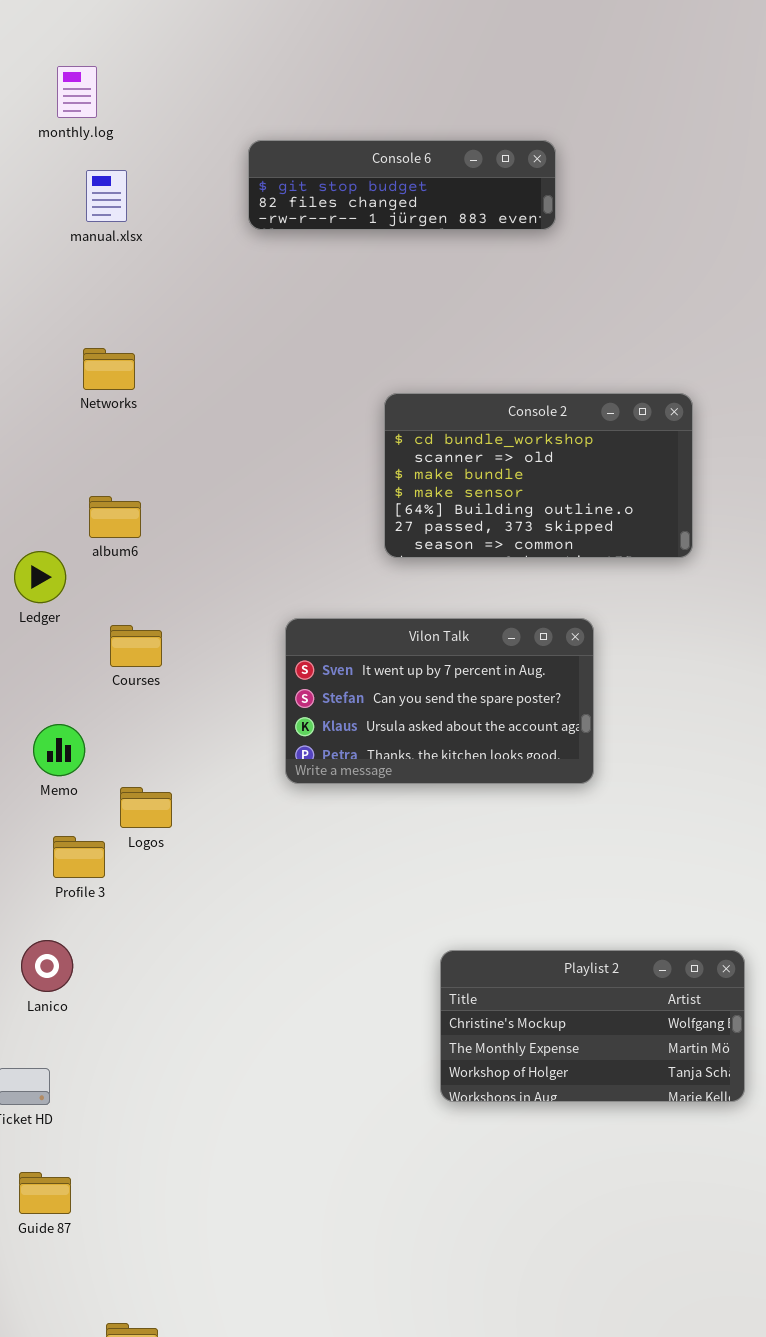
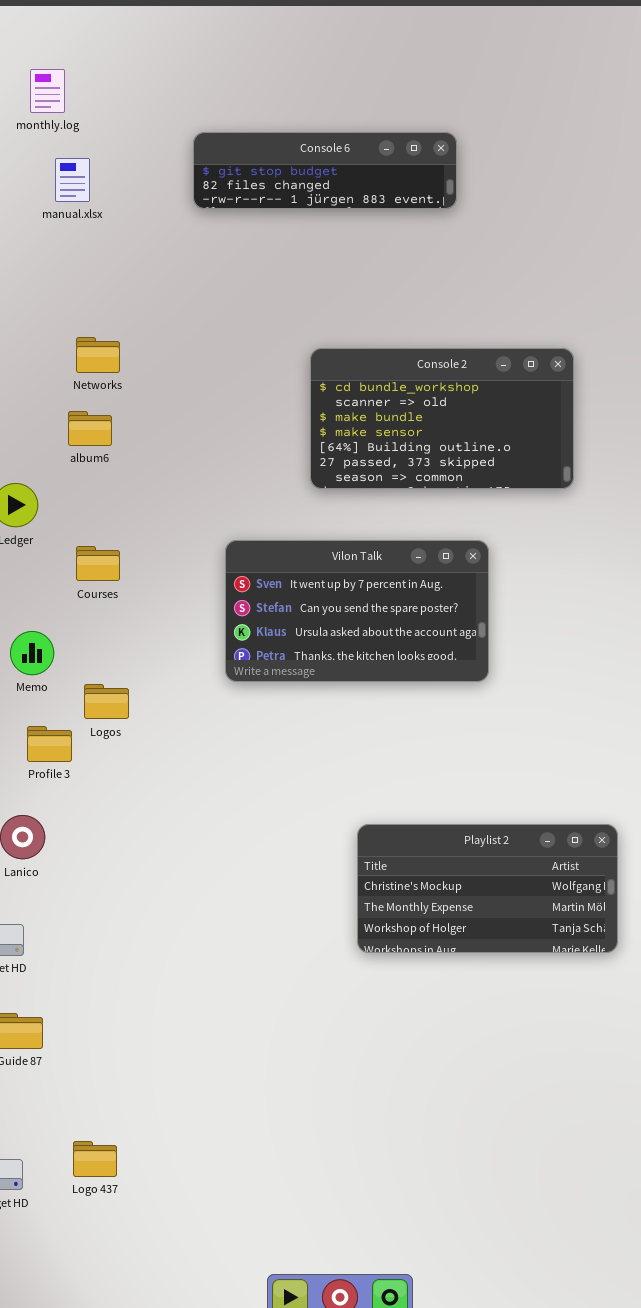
Networks: [83,348,135,390] -> [76,337,120,373], moved
album6: [89,496,141,538] -> [68,411,112,446], moved

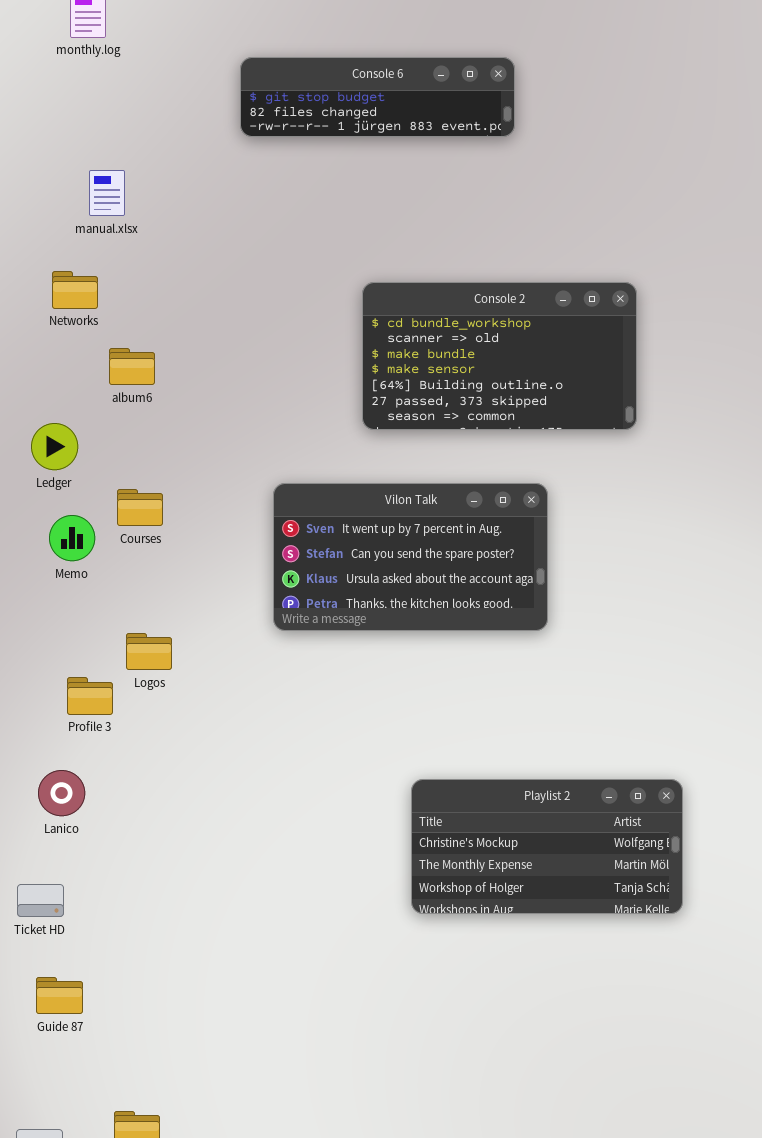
manual.xlsx: [55,158,90,202] -> [89,170,125,216], moved
Networks: [76,337,120,373] -> [52,271,98,309], moved
Memo: [10,631,54,675] -> [49,515,95,561], moved

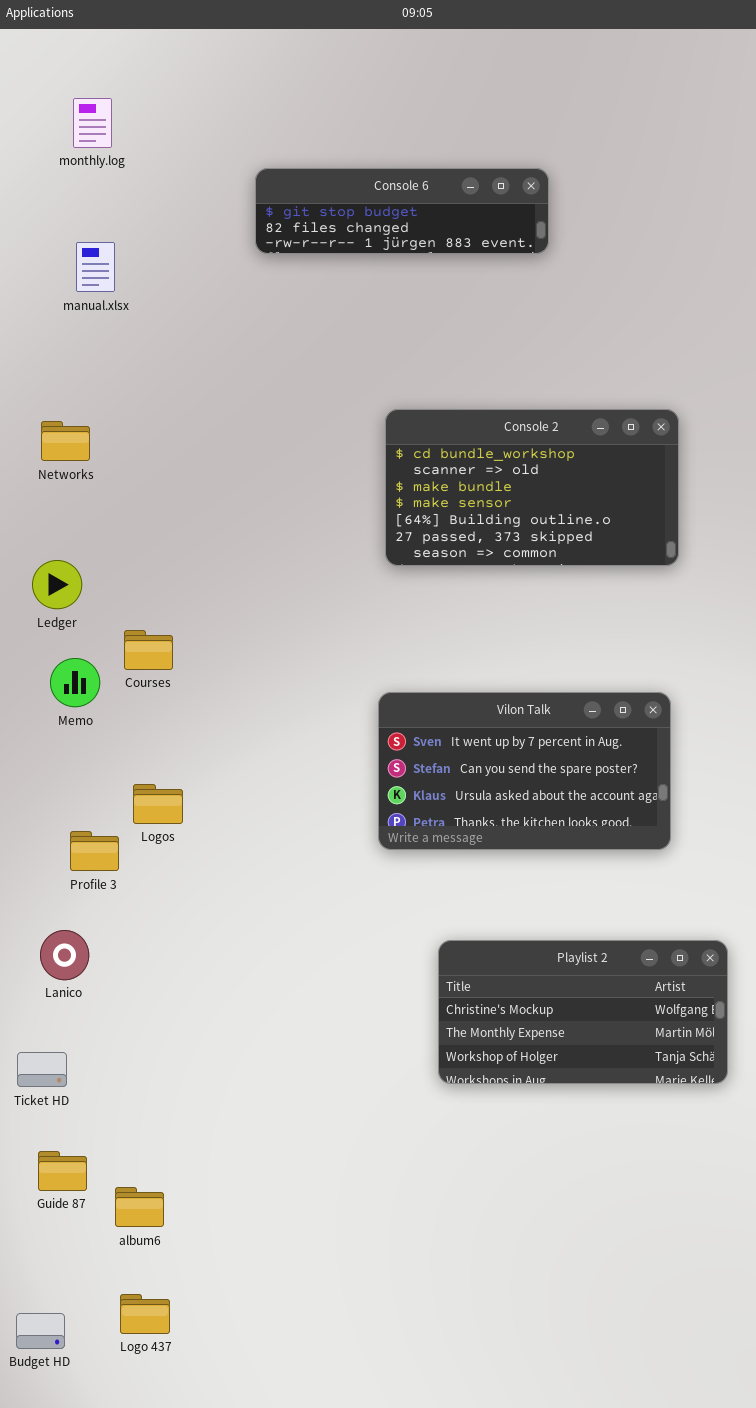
manual.xlsx: [89,170,125,216] -> [76,242,115,292], moved
Networks: [52,271,98,309] -> [41,421,90,461], moved
album6: [109,348,155,385] -> [115,1187,164,1227], moved
Vilon Talk: [273,483,548,631] -> [378,692,671,850], moved

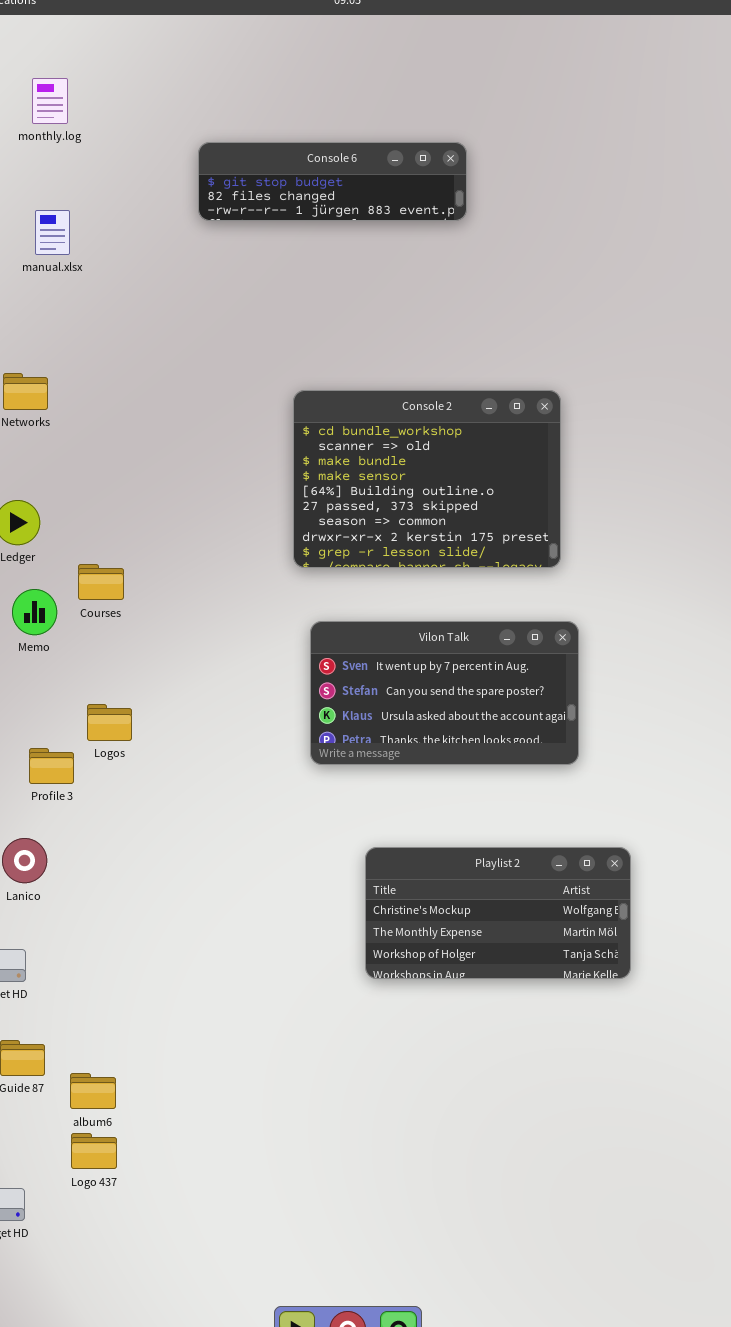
Console 2: [385,409,679,566] -> [293,390,561,568], moved, resized
Logo 437: [120,1294,170,1334] -> [71,1133,117,1169], moved

